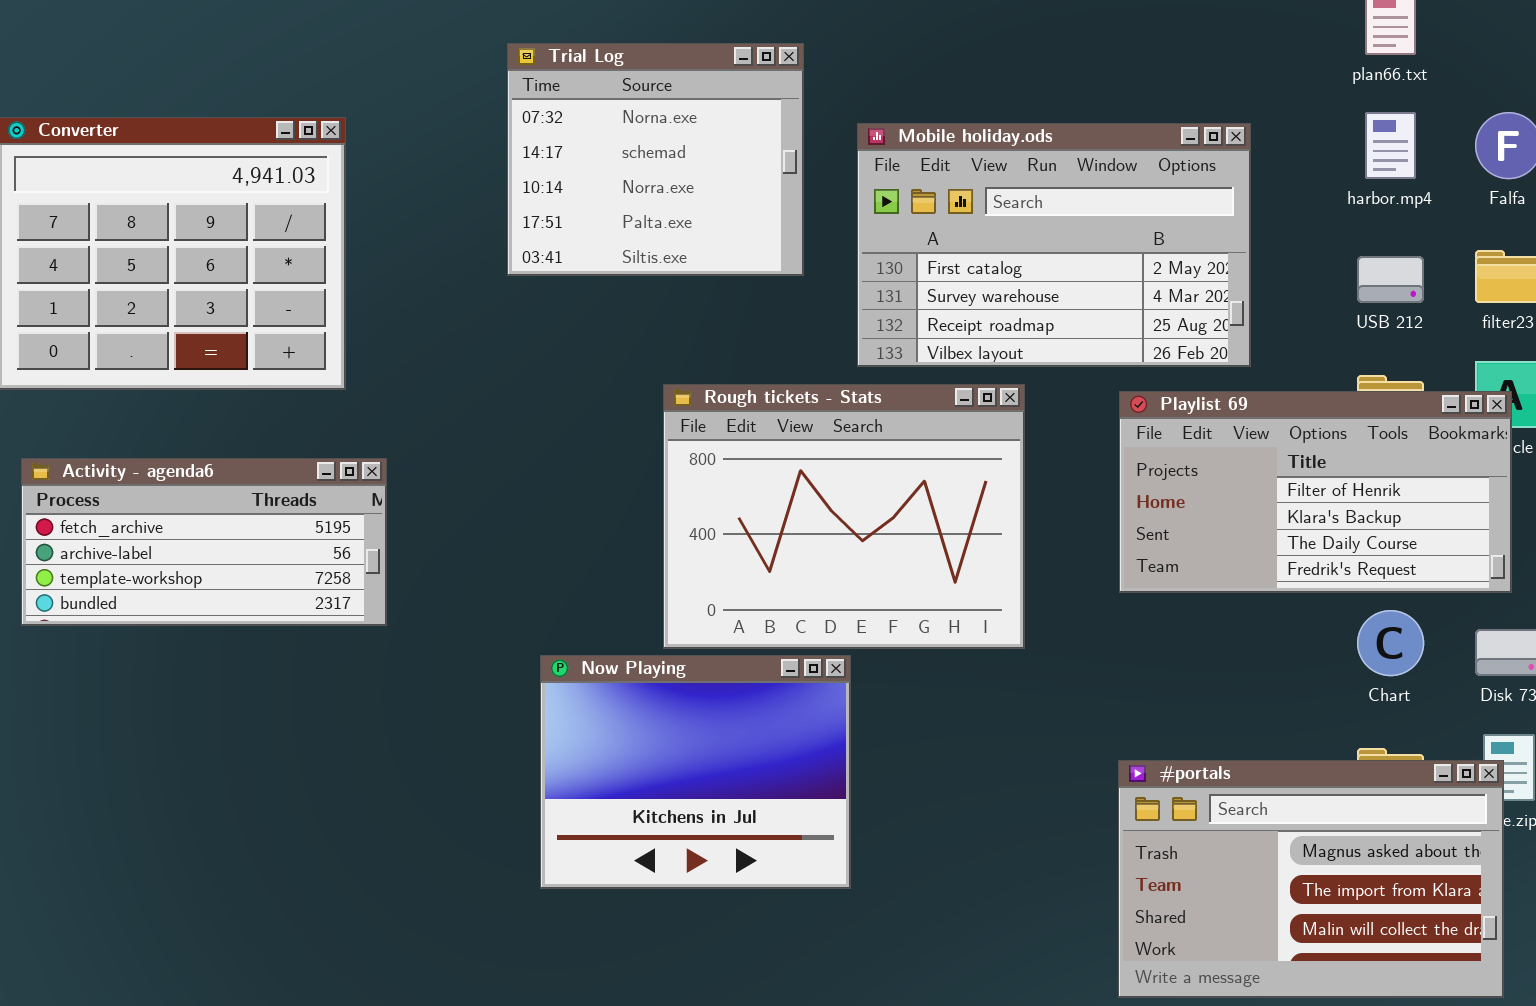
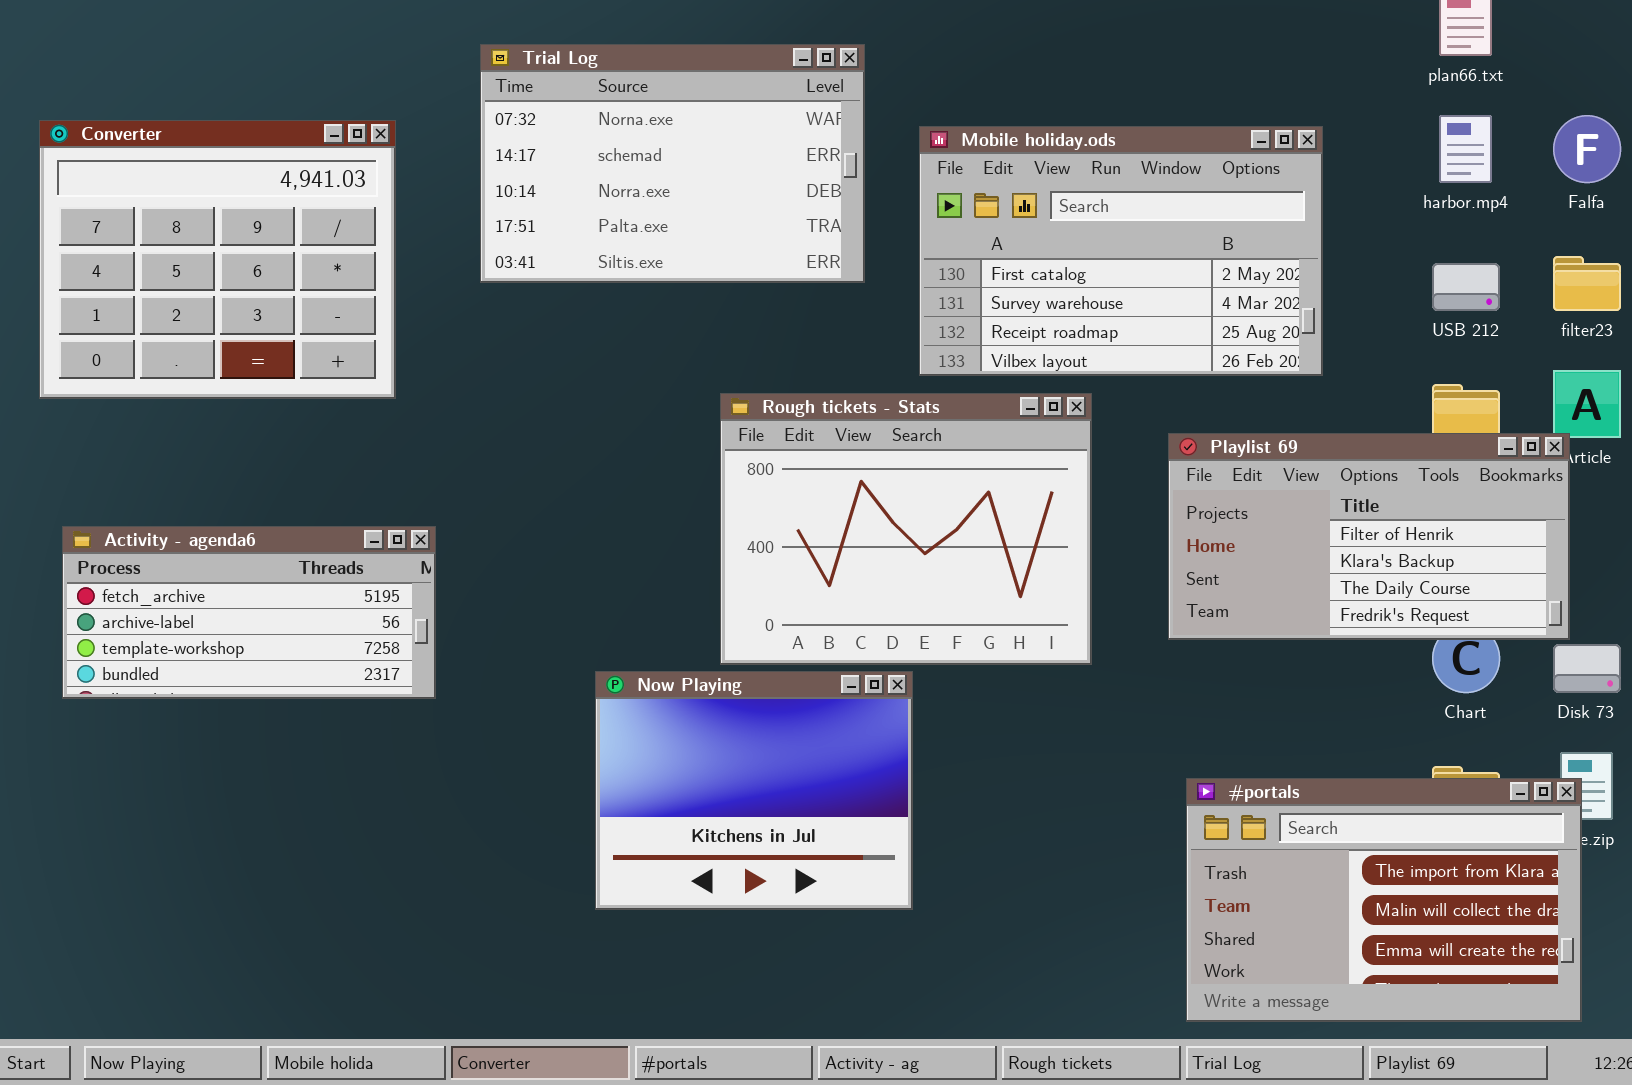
Trial Log: [507,43,804,276] -> [480,44,865,283], resized
Playlist 69: [1119,391,1512,593] -> [1168,433,1570,640], moved
Activity - agenda6: [21,458,387,626] -> [62,526,436,699], moved
#portals: [1118,760,1504,998] -> [1186,778,1582,1022], scrolled down 1 row

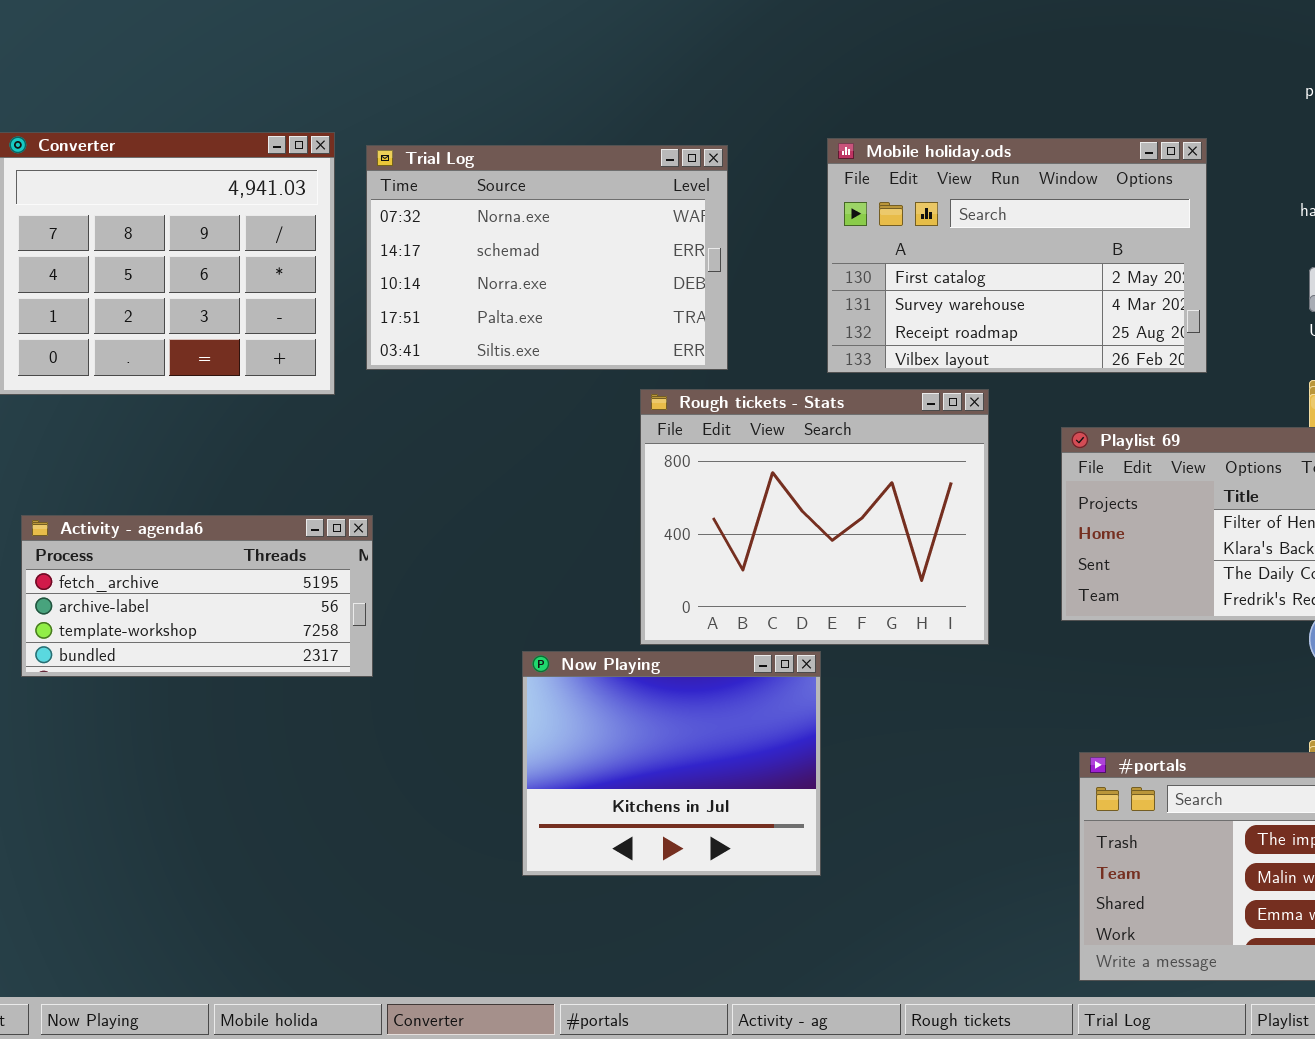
Trial Log: [480,44,865,283] -> [366,145,728,370], moved

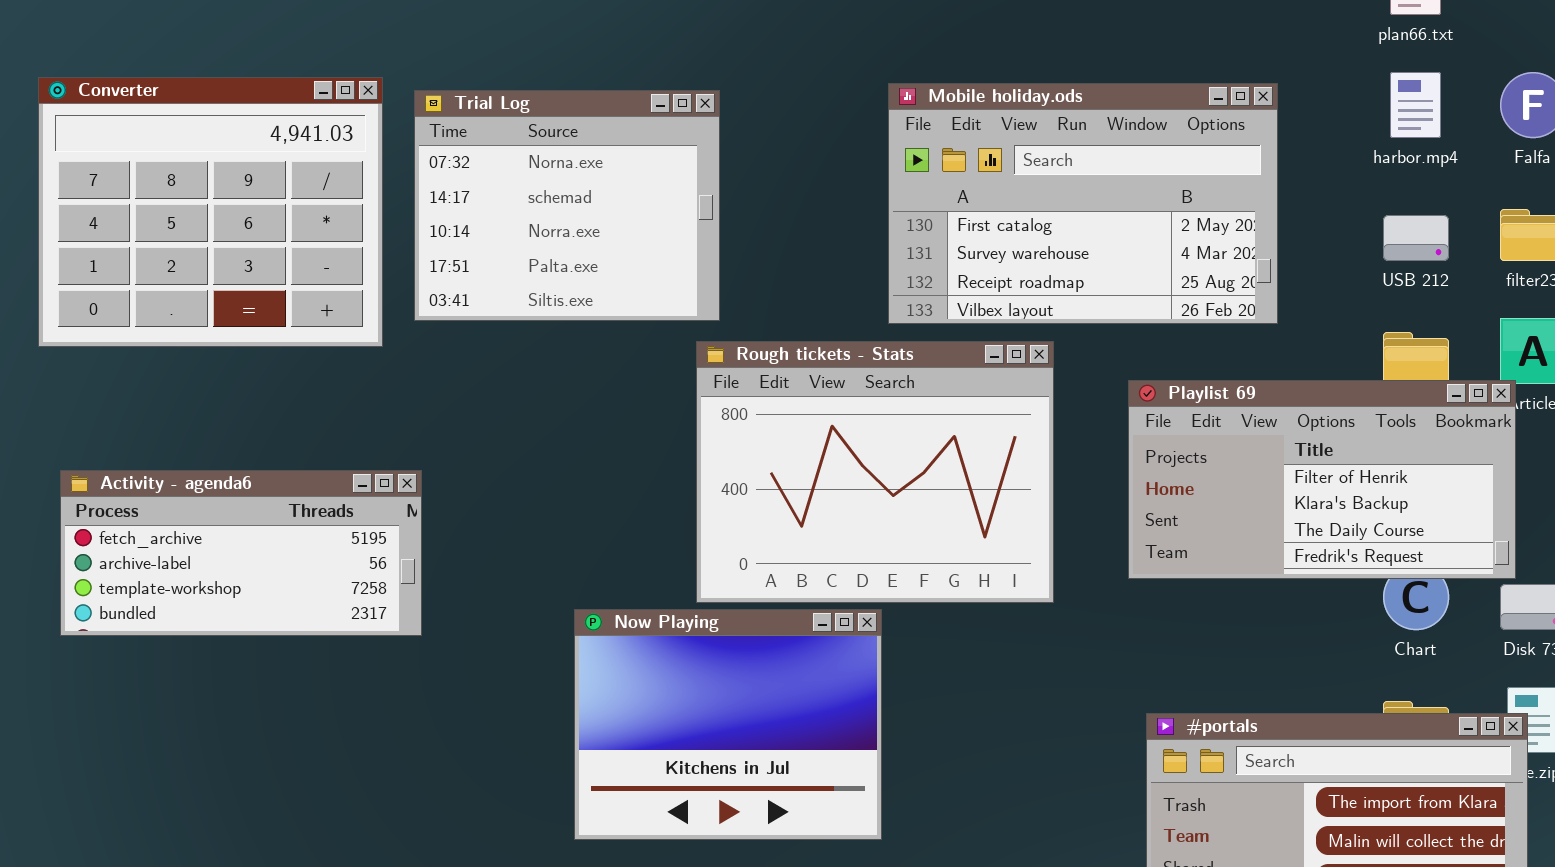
Trial Log: [366,145,728,370] -> [414,90,720,321], resized

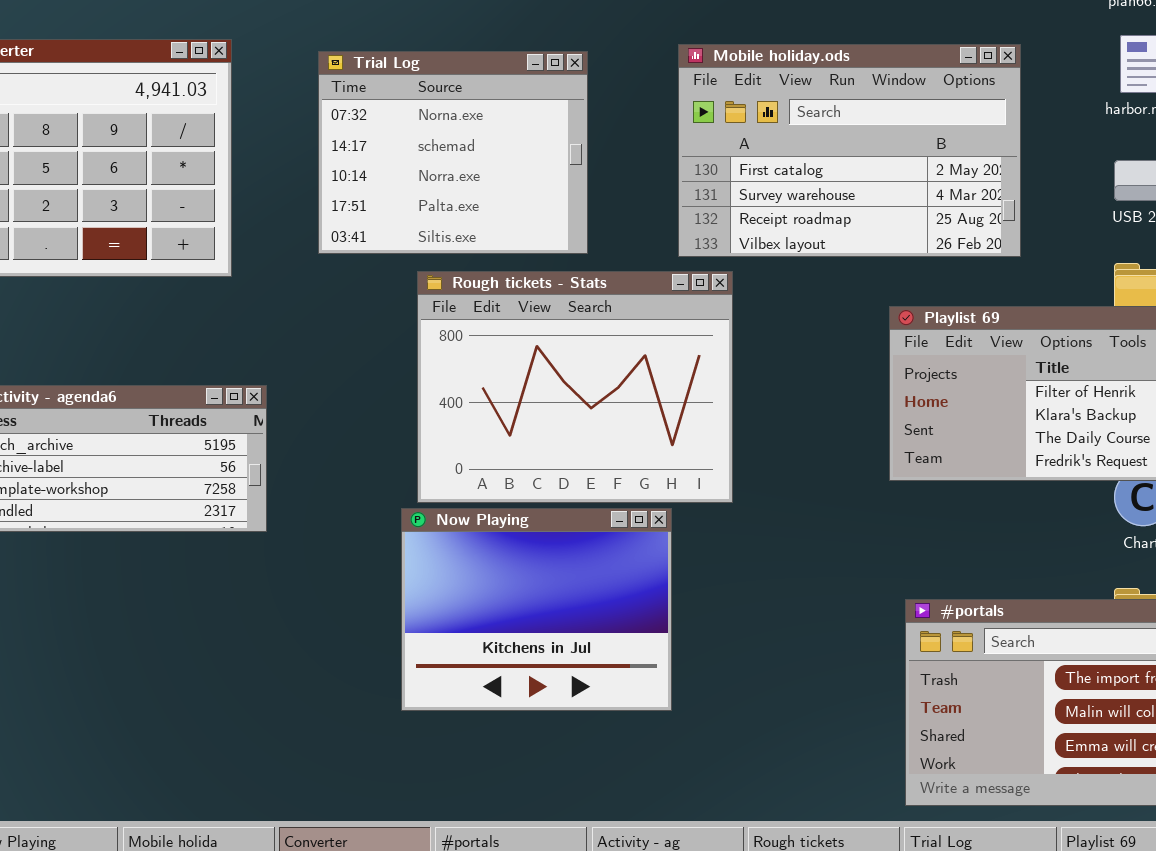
Trial Log: [414,90,720,321] -> [318,51,588,254], moved
Rough tickets - Stats: [696,341,1054,603] -> [417,271,733,503], moved

